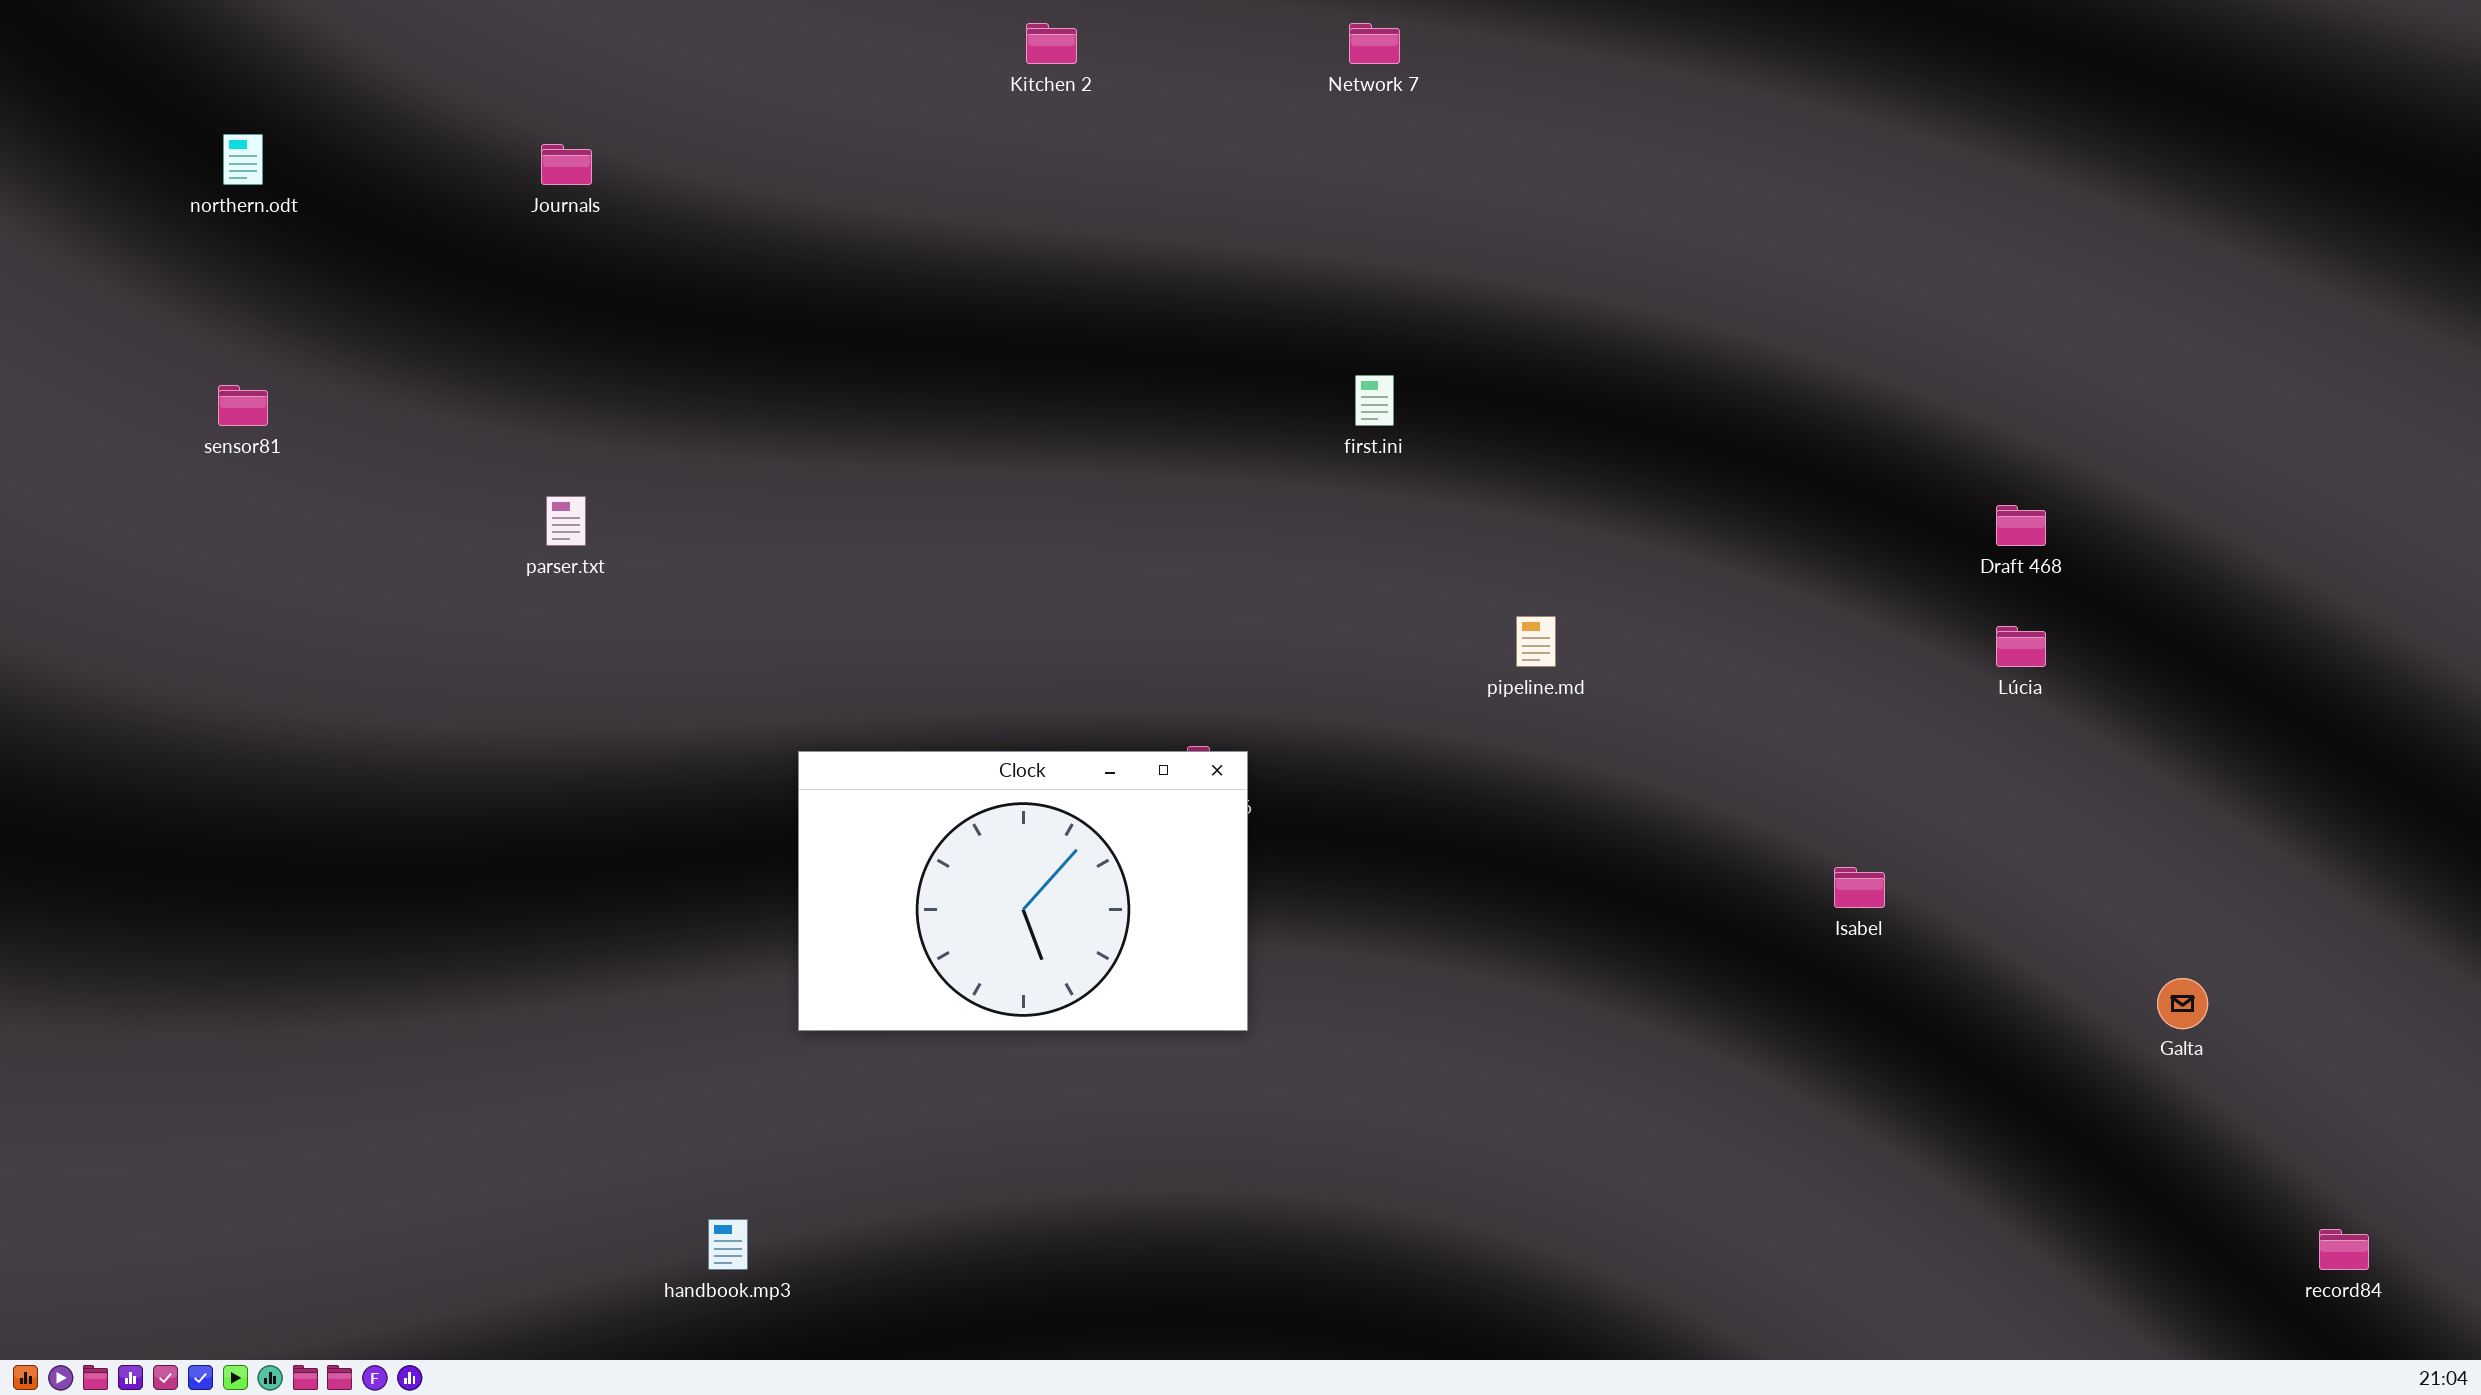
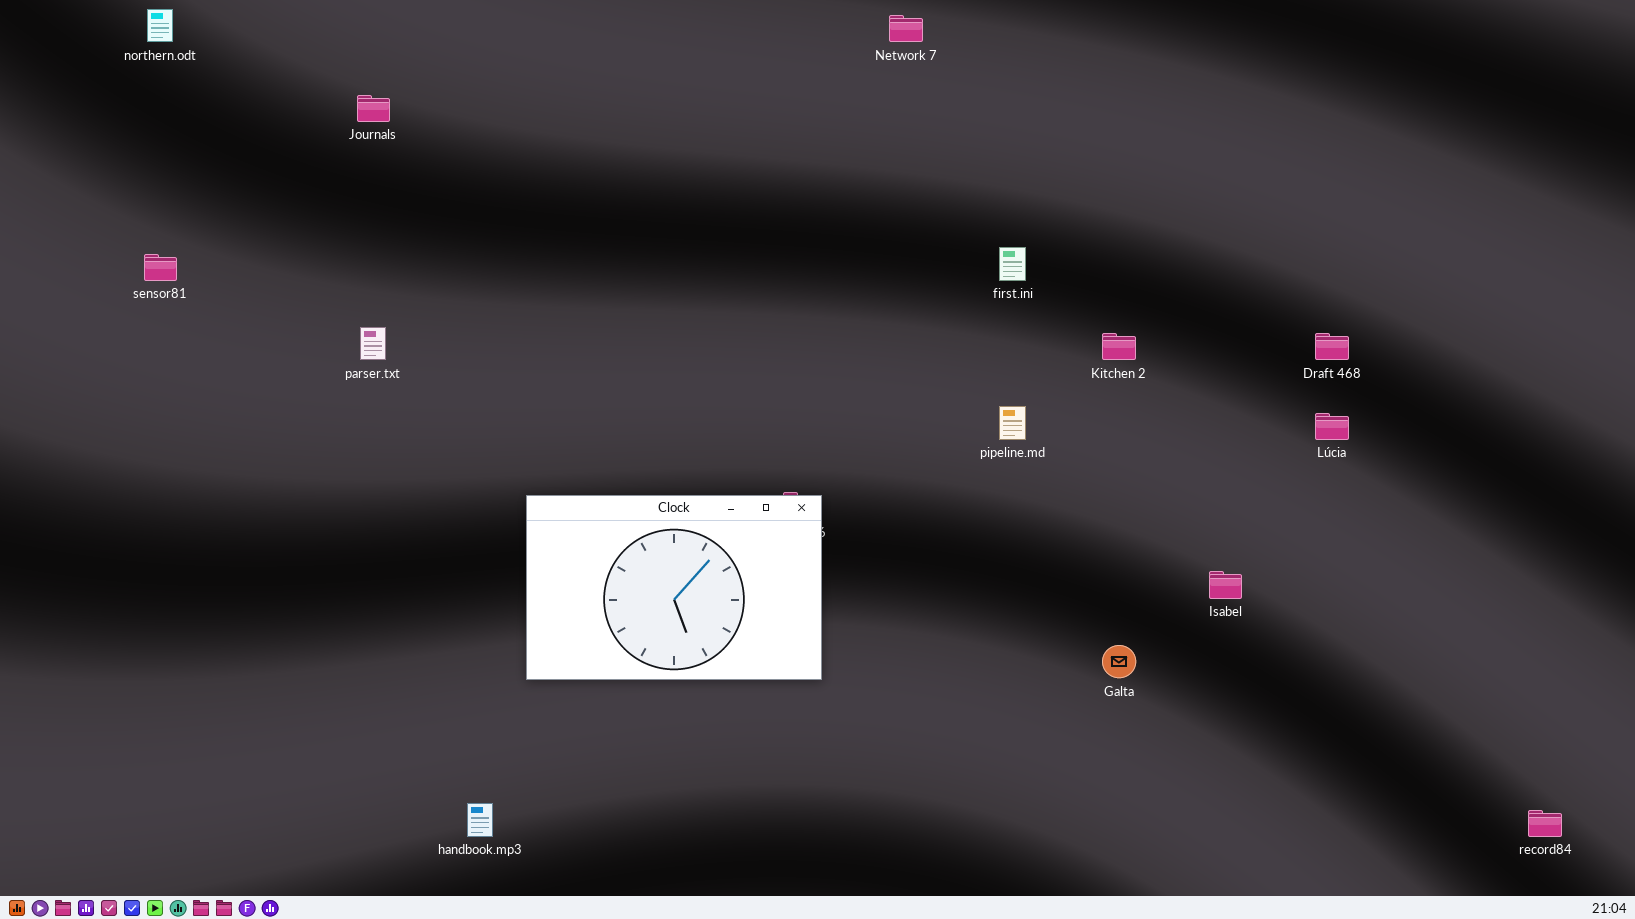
Kitchen 2: [1026,23,1077,64] -> [1102,333,1136,360], moved
northern.odt: [223,134,263,185] -> [147,9,173,42], moved
first.ini: [1355,375,1394,426] -> [999,247,1026,281], moved
Galta: [2157,978,2208,1029] -> [1102,645,1136,678], moved

